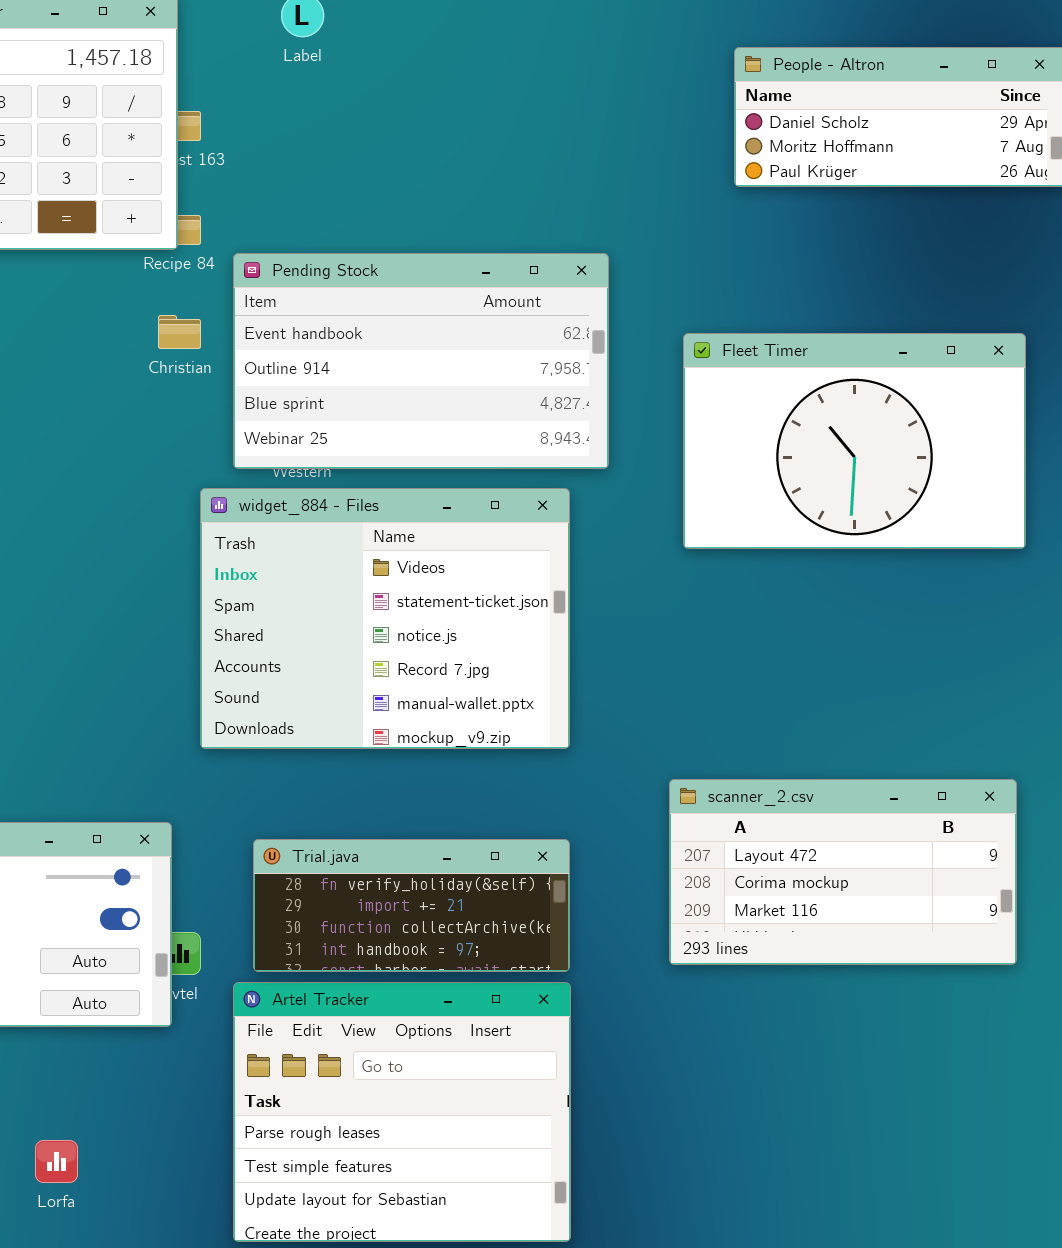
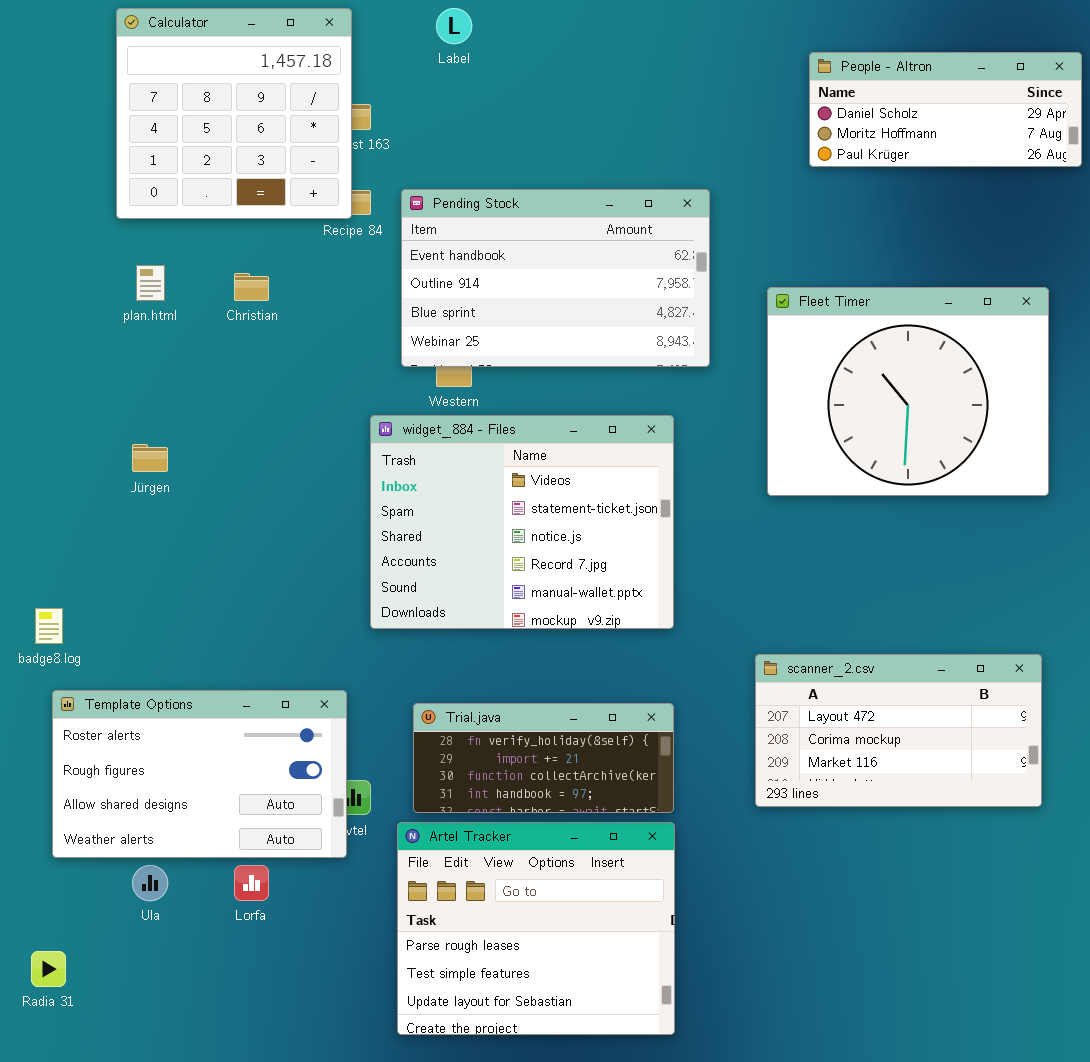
Pending Stock: [233,253,609,469] -> [401,189,710,367], moved
Christian: [158,315,201,349] -> [234,273,269,301], moved
Fleet Timer: [683,333,1026,549] -> [767,287,1049,496], resized
Lorfa: [35,1140,78,1183] -> [234,865,269,901], moved

